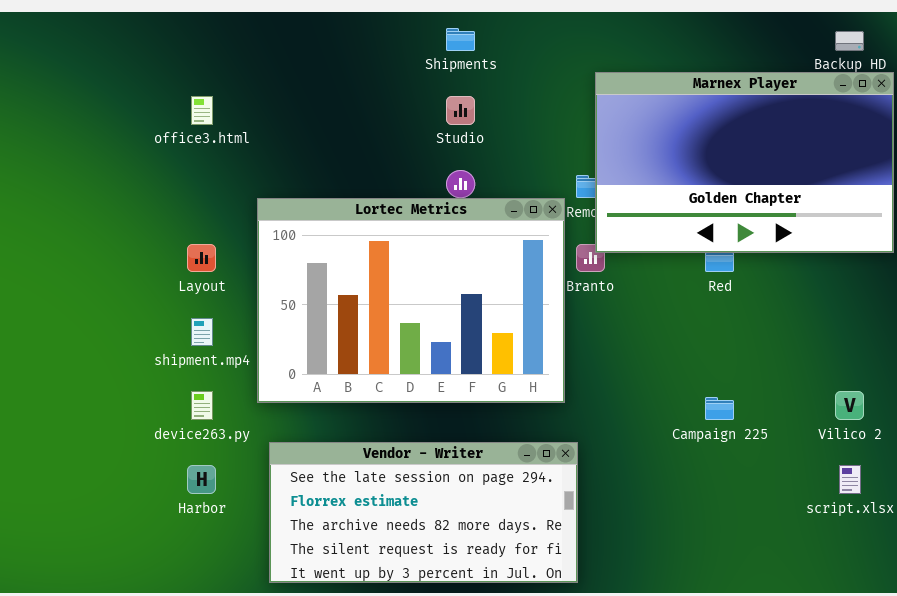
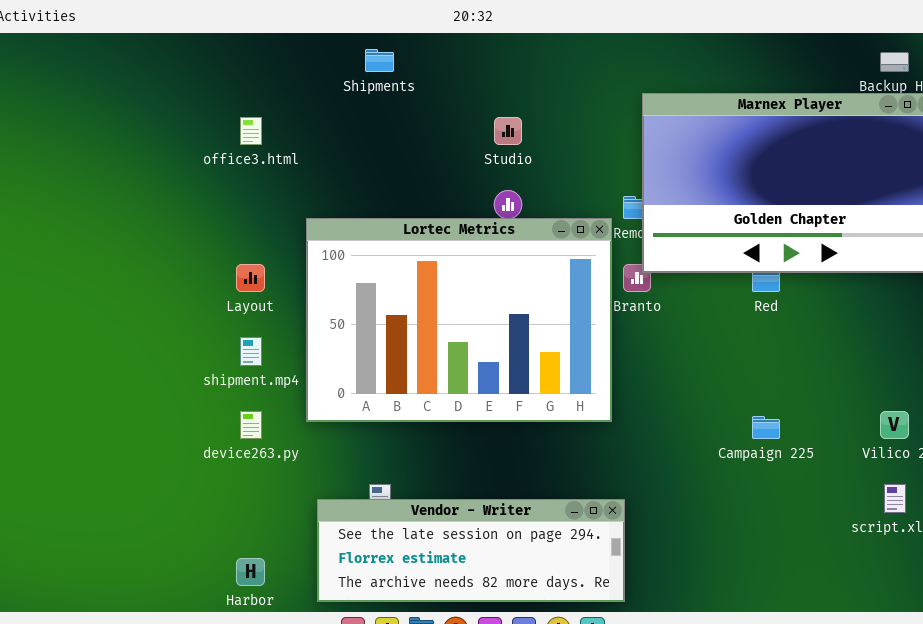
Shipments: [446,28,475,51] -> [365,49,394,72], moved
Vendor - Writer: [269,442,578,583] -> [317,499,625,602], resized
Harbor: [187,465,216,494] -> [236,558,265,586], moved

